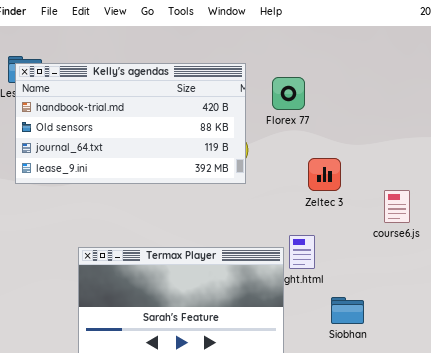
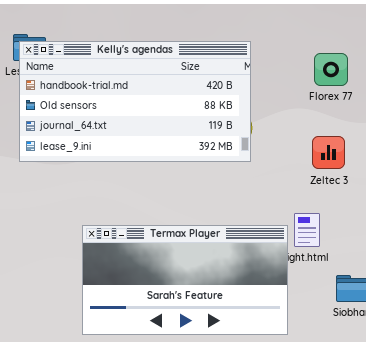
Florex 77: [272,77,305,110] -> [314,53,348,86], moved

